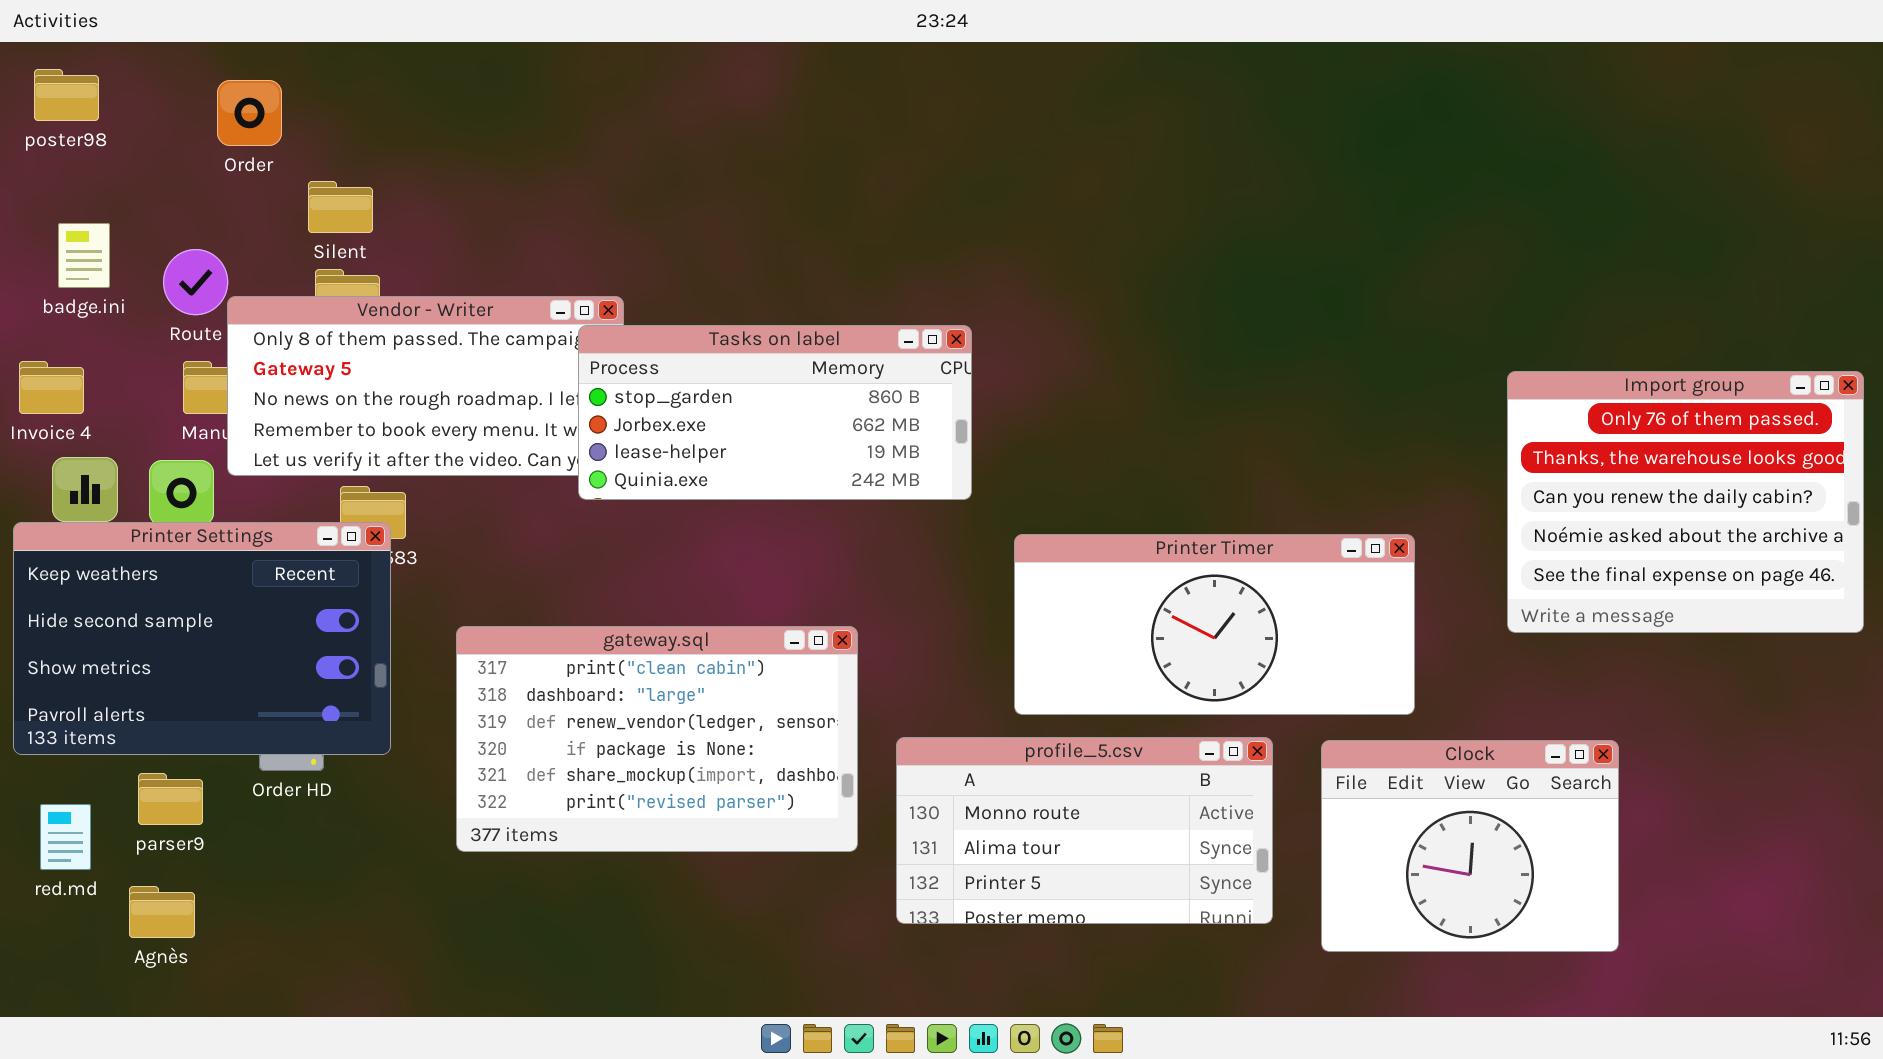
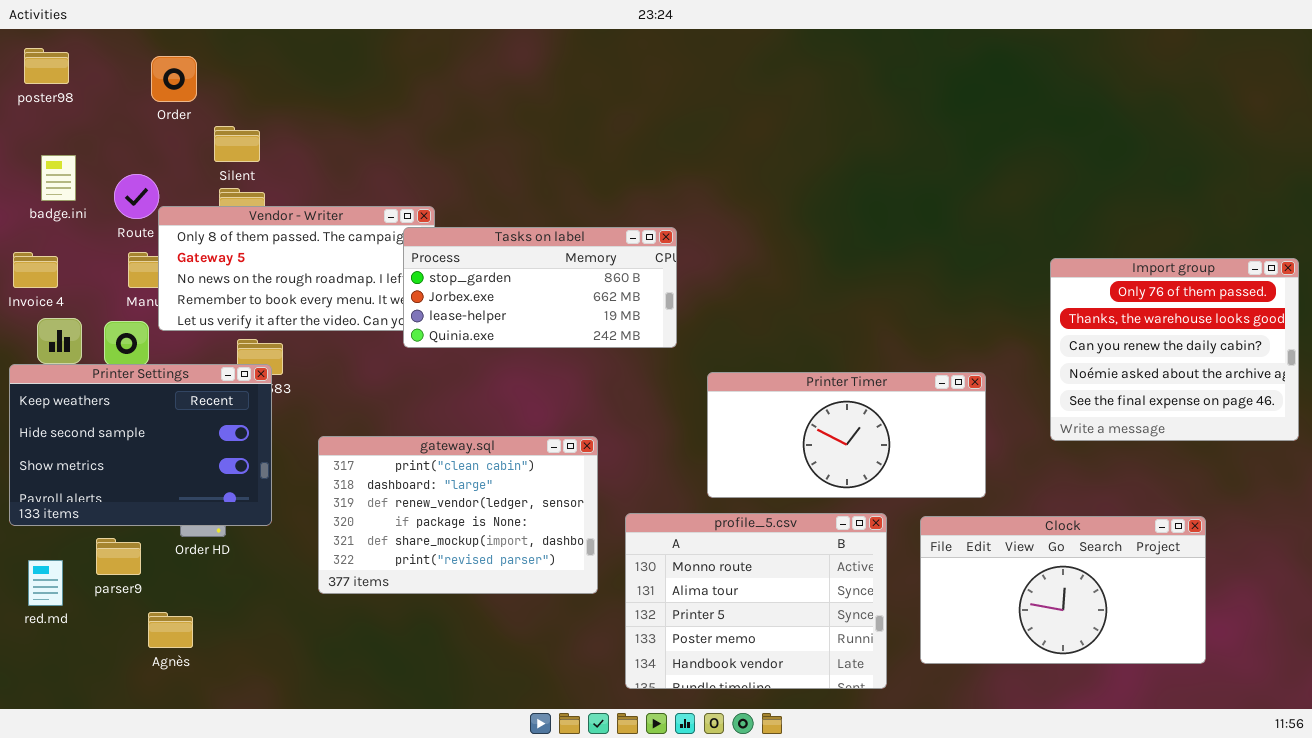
profile_5.csv: [896,737,1273,924] -> [625,513,887,689], resized
Clock: [1321,740,1619,952] -> [920,516,1206,664], resized
Agnès: [129,886,195,938] -> [148,612,193,648], moved

